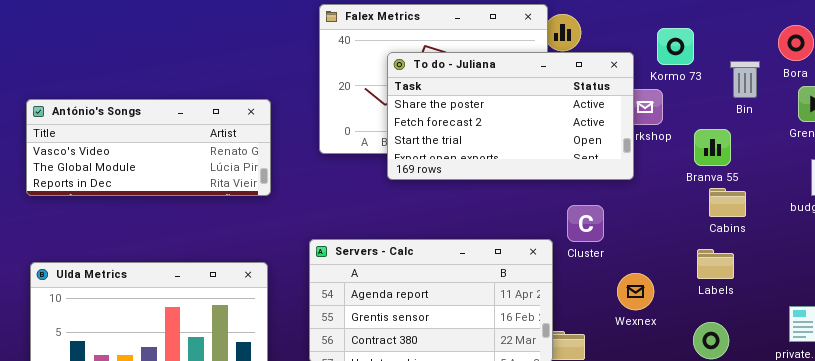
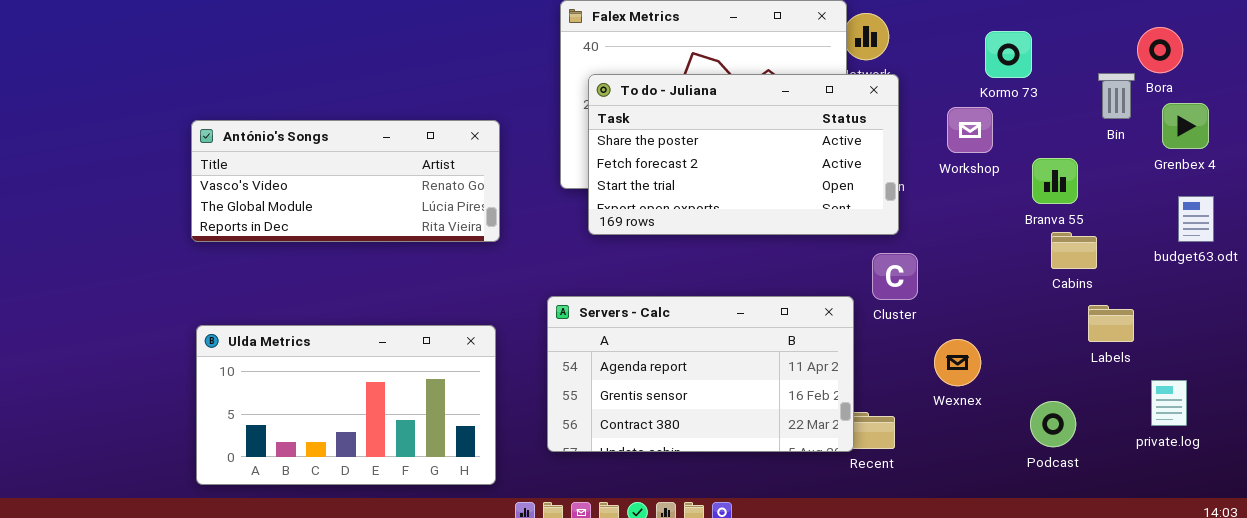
To do - Juliana: [387,52,634,180] -> [588,74,899,235], moved
Bin: [730,61,760,98] -> [1098,73,1135,119], moved
Labels: [697,249,734,279] -> [1088,305,1134,342], moved

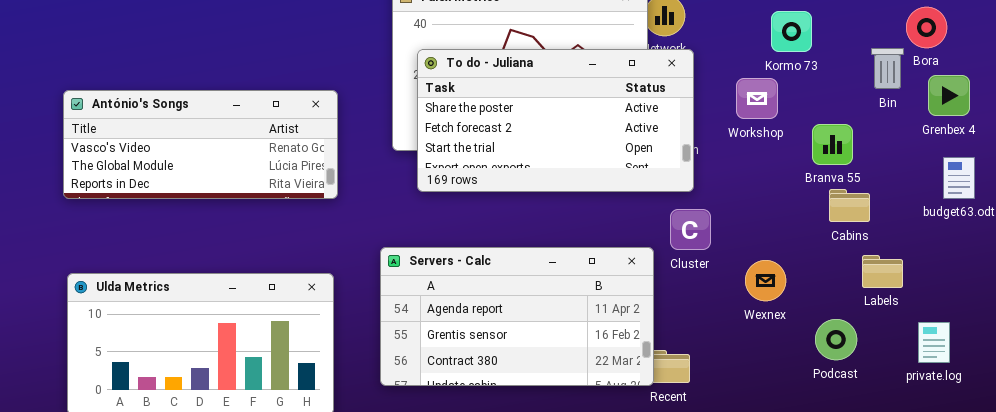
Wexnex: [934,339,981,386] -> [745,260,786,301], moved
Podcast: [1030,401,1076,447] -> [815,319,857,360], moved

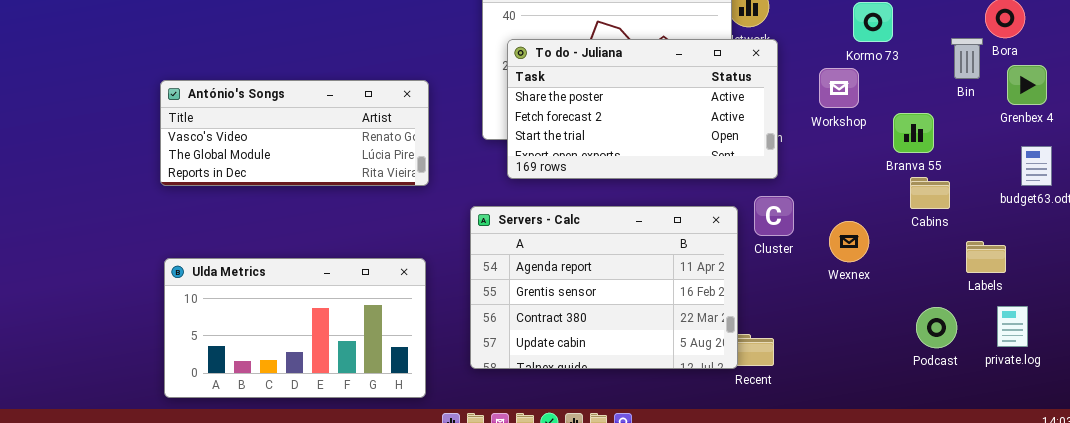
Servers - Calc: [380,247,654,386] -> [470,206,738,369], resized
Labels: [862,255,903,288] -> [966,241,1006,273], moved
Wexnex: [745,260,786,301] -> [829,221,869,262], moved
Podcast: [815,319,857,360] -> [916,307,957,348], moved

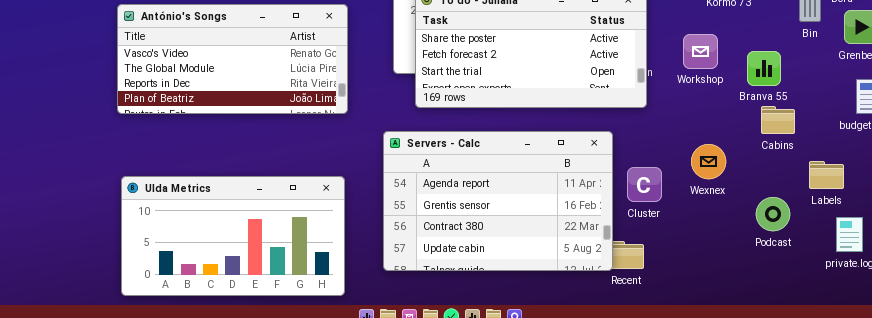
Workshop: [819,68,859,108] -> [683,34,718,69], moved
António's Songs: [160,80,429,186] -> [117,4,348,114], resized
Cluster: [754,196,794,236] -> [627,167,662,202], moved
Podcast: [916,307,957,348] -> [756,197,790,231], moved

